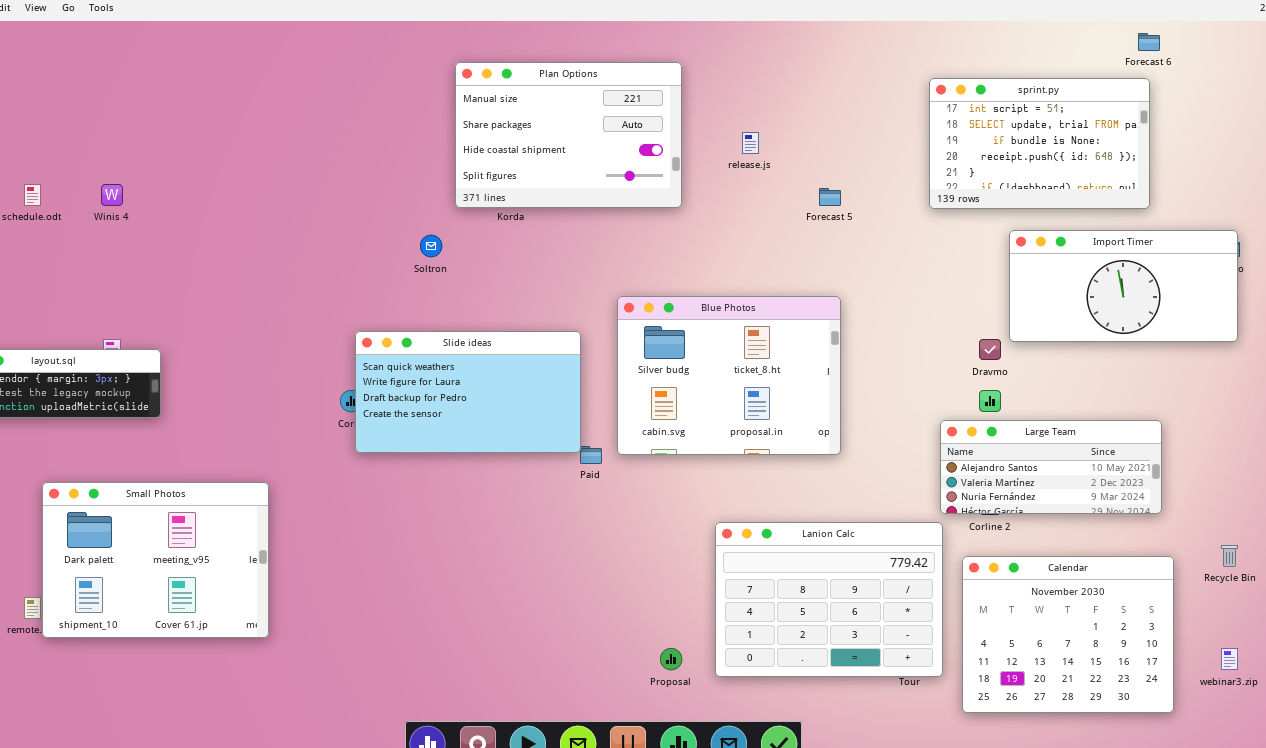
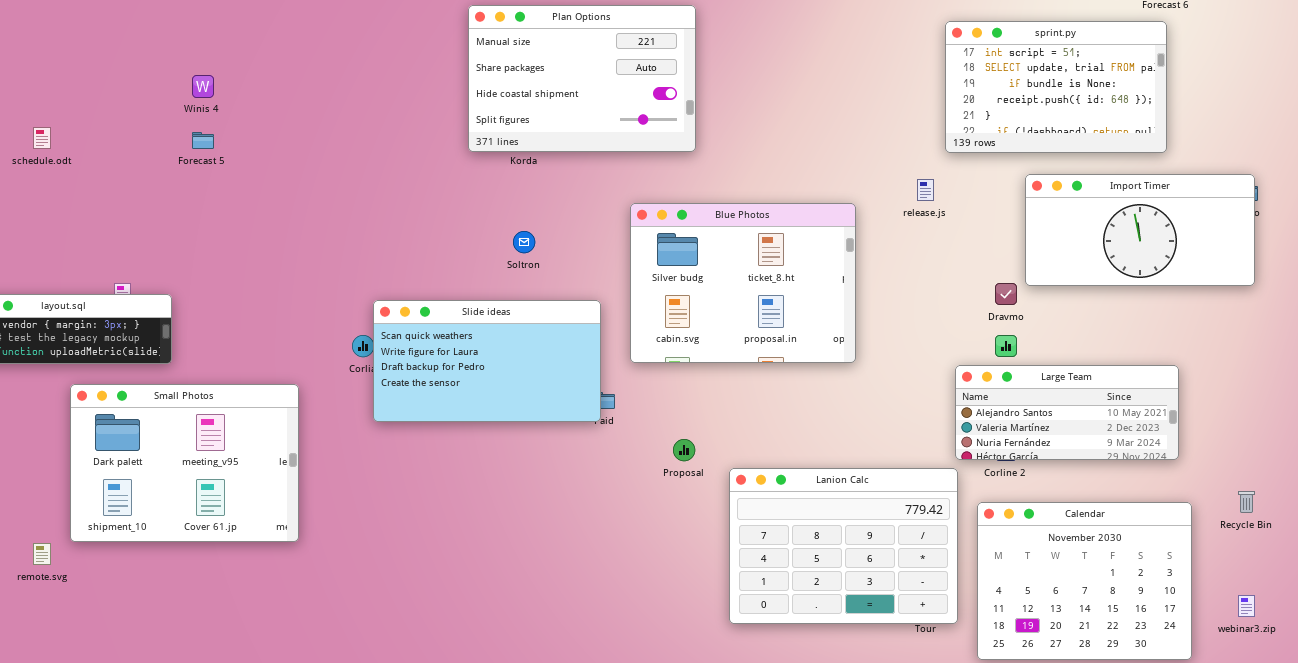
release.js: [742,132,759,154] -> [917,179,934,201], moved
Winis 4: [101,184,123,206] -> [192,75,214,98], moved
Forecast 5: [819,188,841,206] -> [192,132,214,149], moved
Soltron: [420,235,442,257] -> [513,231,535,253], moved
Blue Photos: [617,296,841,455] -> [630,203,856,363], moved
Slide ideas: [355,331,581,453] -> [373,300,601,422], moved
Small Photos: [42,482,269,638] -> [70,384,299,542], moved
Proposal: [660,648,682,670] -> [673,439,695,461], moved

